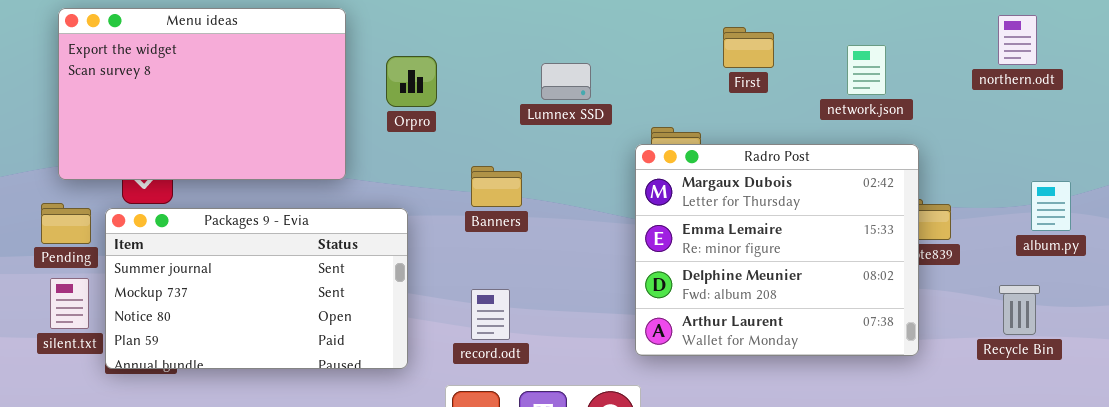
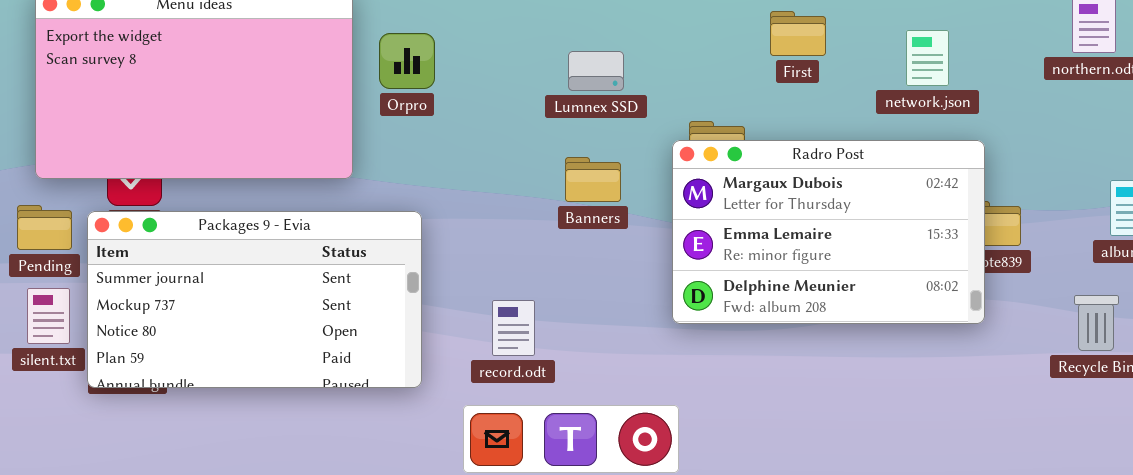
Orpro: [386,56,437,107] -> [379,33,435,89], moved
Radro Post: [635,144,919,356] -> [672,140,985,324], resized
Banners: [471,166,522,207] -> [565,157,621,202], moved

